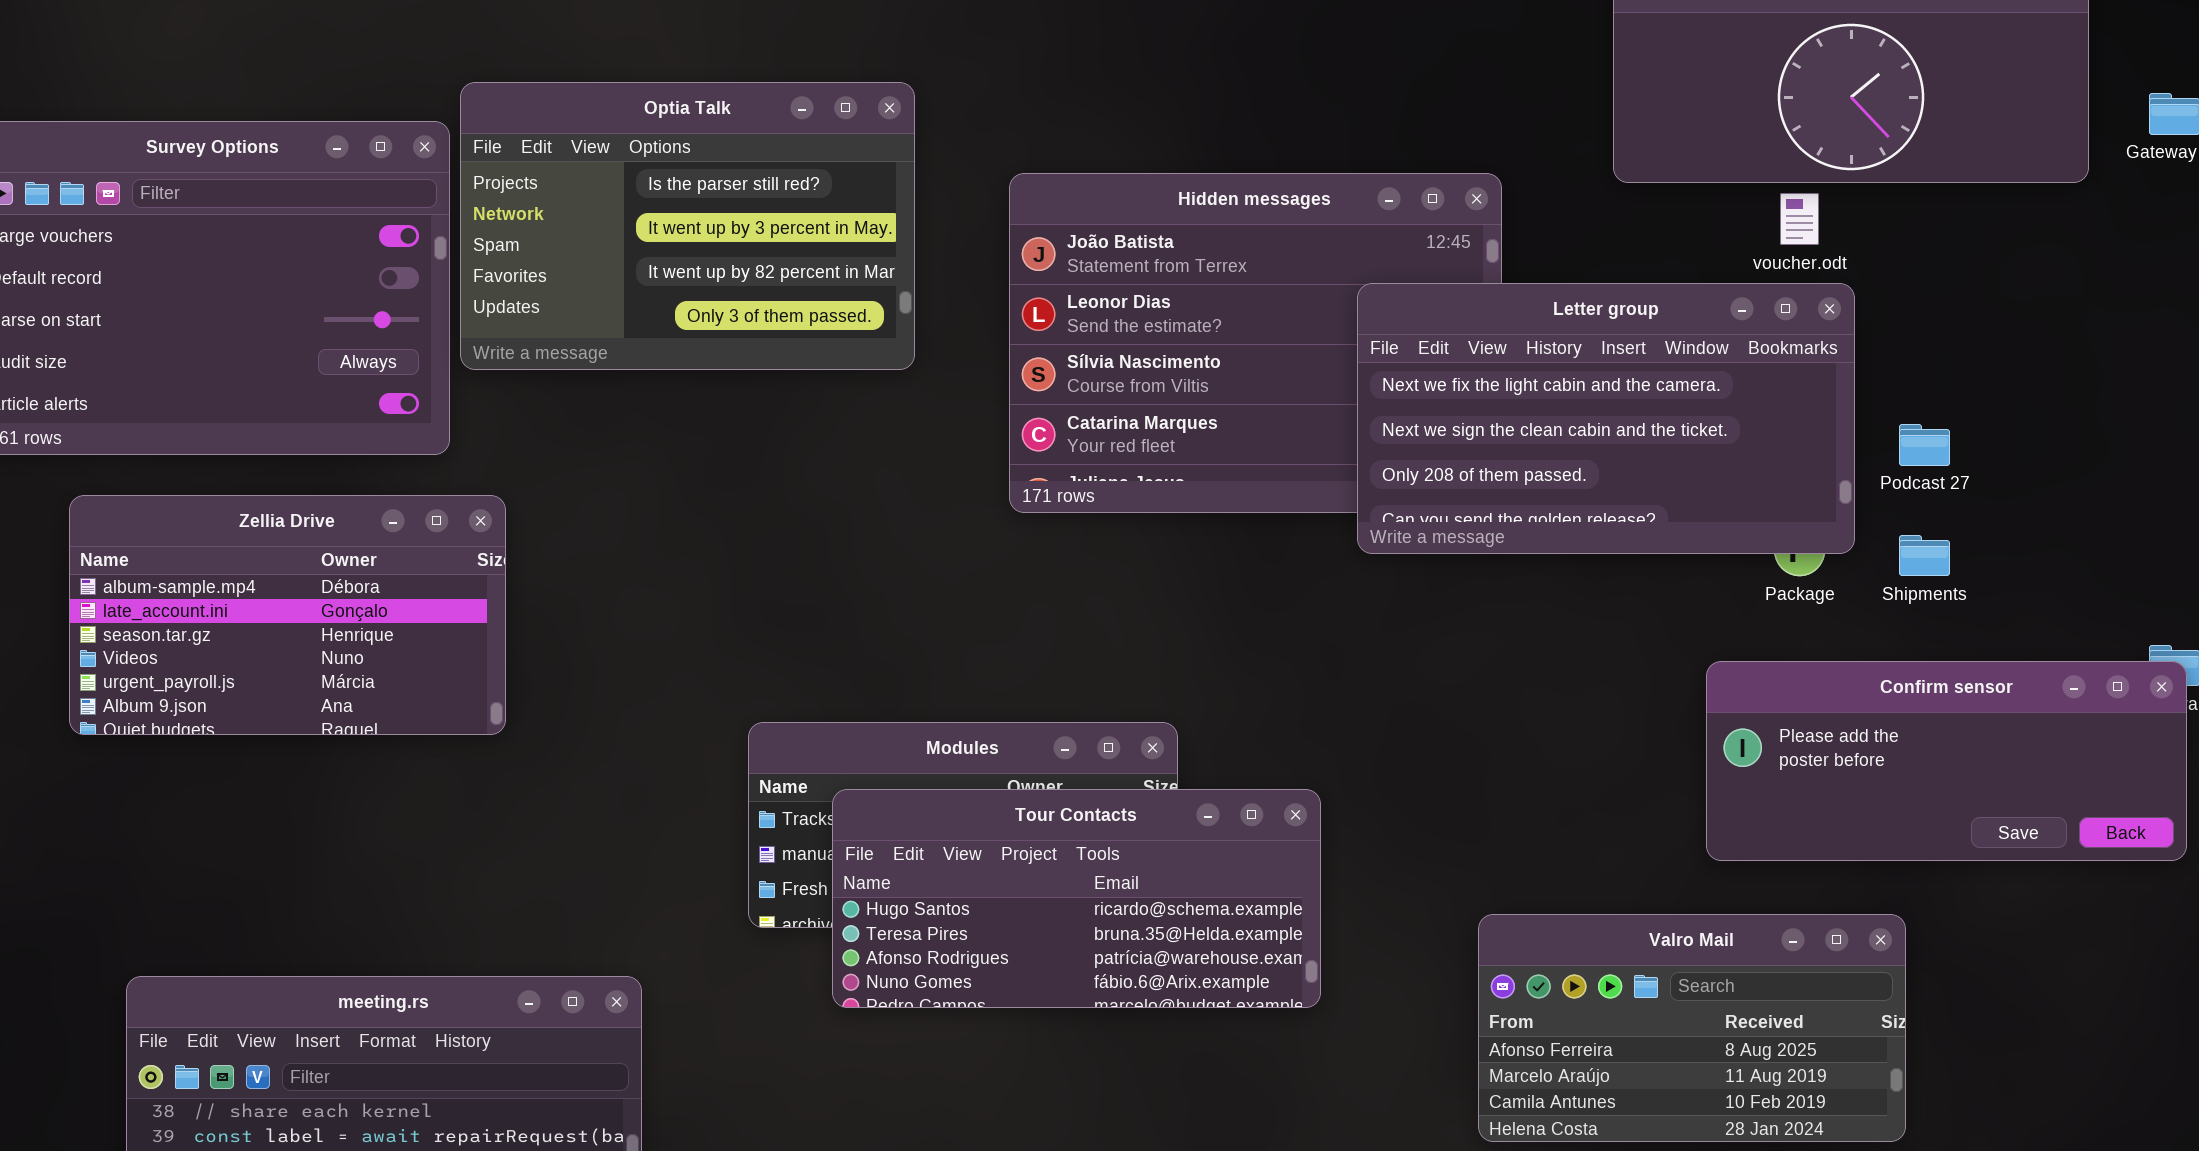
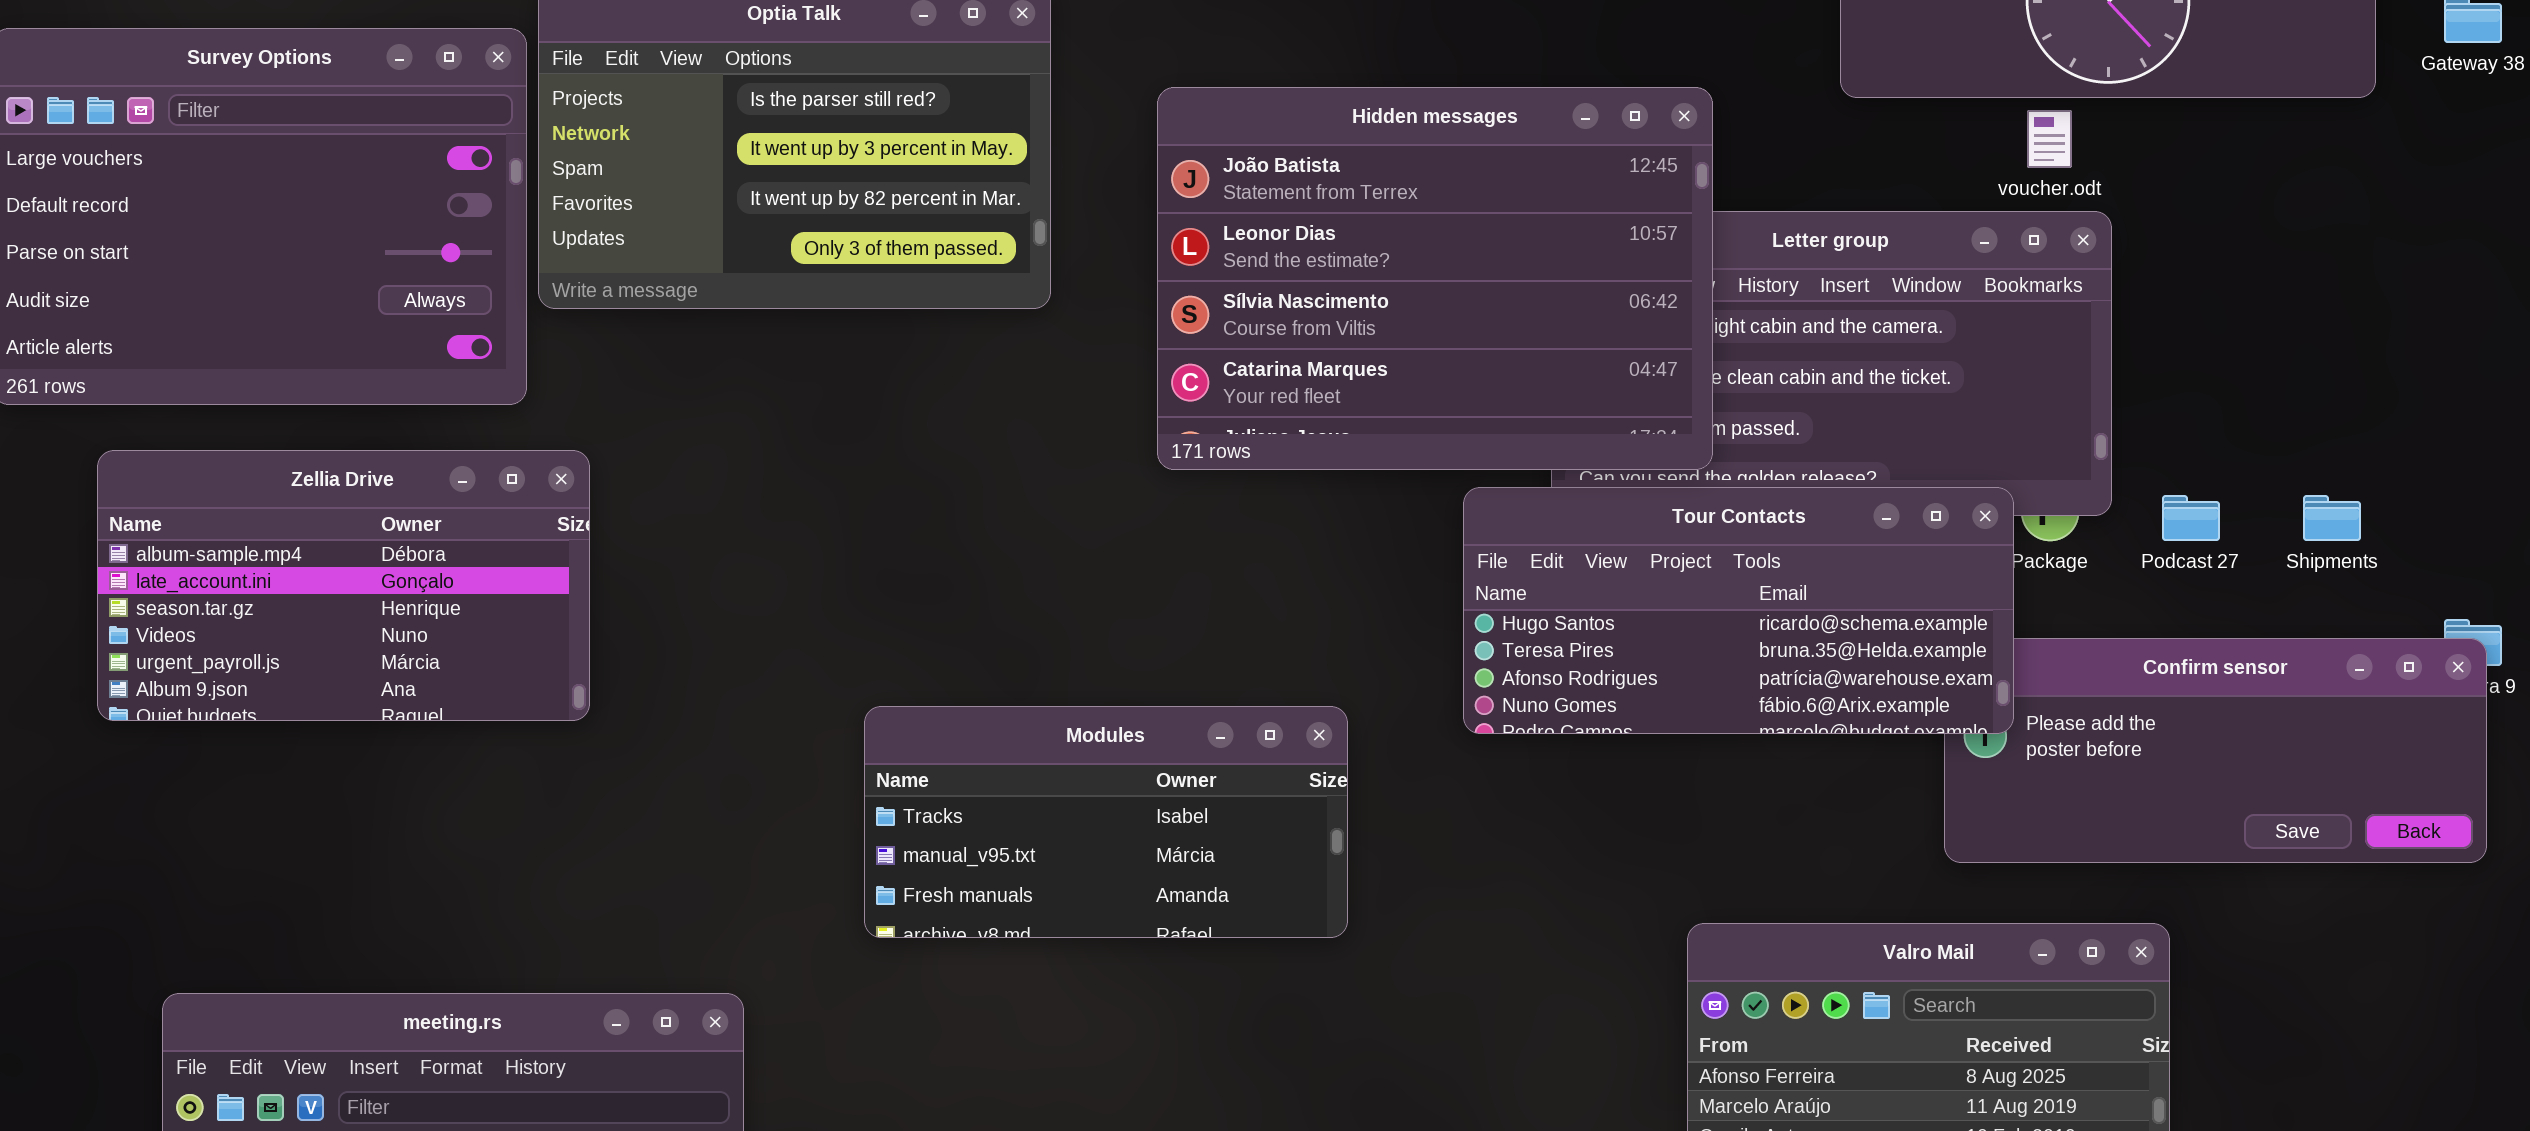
Hidden messages: [1009,173,1502,513] -> [1157,87,1713,470], raised
Podcast 27: [1899,424,1950,466] -> [2162,495,2220,541], moved
Shipments: [1899,535,1950,576] -> [2303,495,2361,541], moved
Tour Contacts: [832,789,1321,1008] -> [1463,487,2014,734], moved

